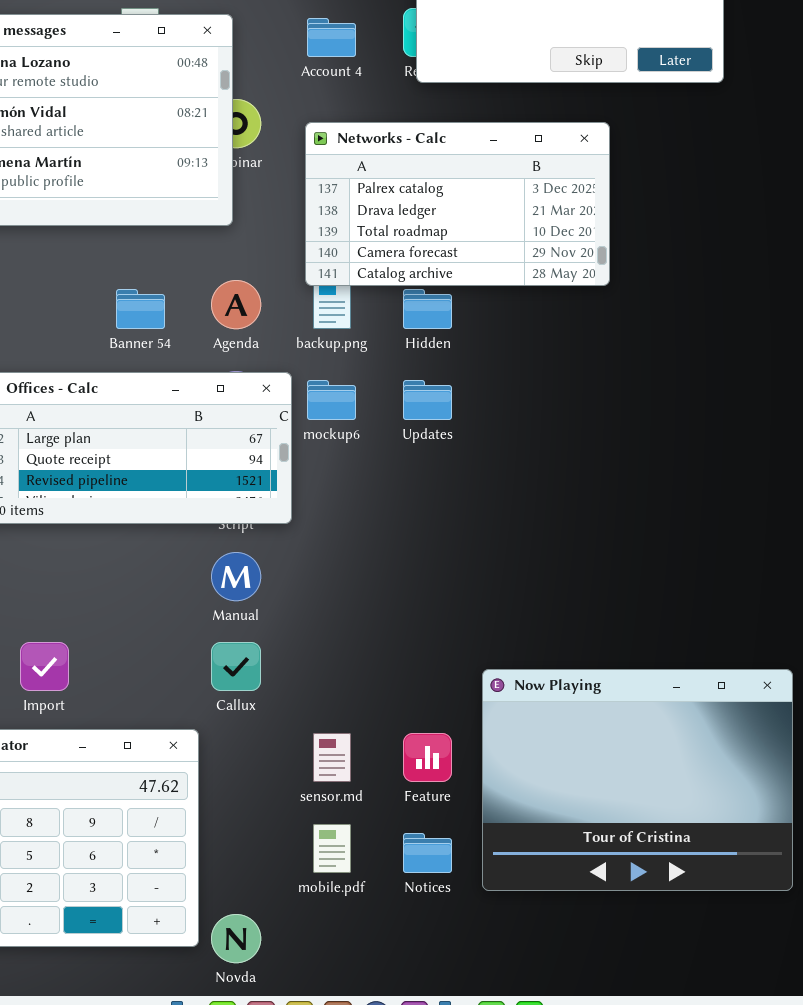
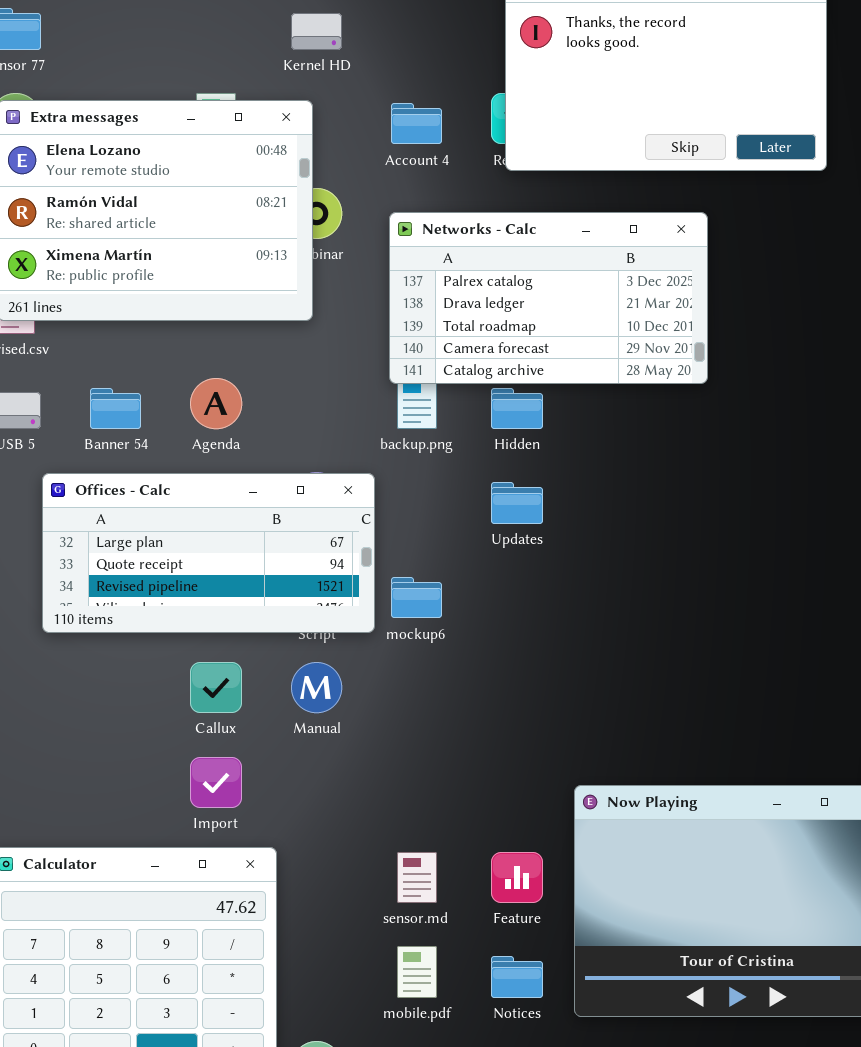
Agenda: [211,280,261,329] -> [190,378,242,429], moved
Banner 54: [116,289,165,329] -> [90,388,141,429], moved
mockup6: [307,380,356,420] -> [391,577,442,618], moved
Import: [20,642,69,691] -> [190,757,242,808], moved
Callux: [211,642,261,691] -> [190,662,242,713], moved

